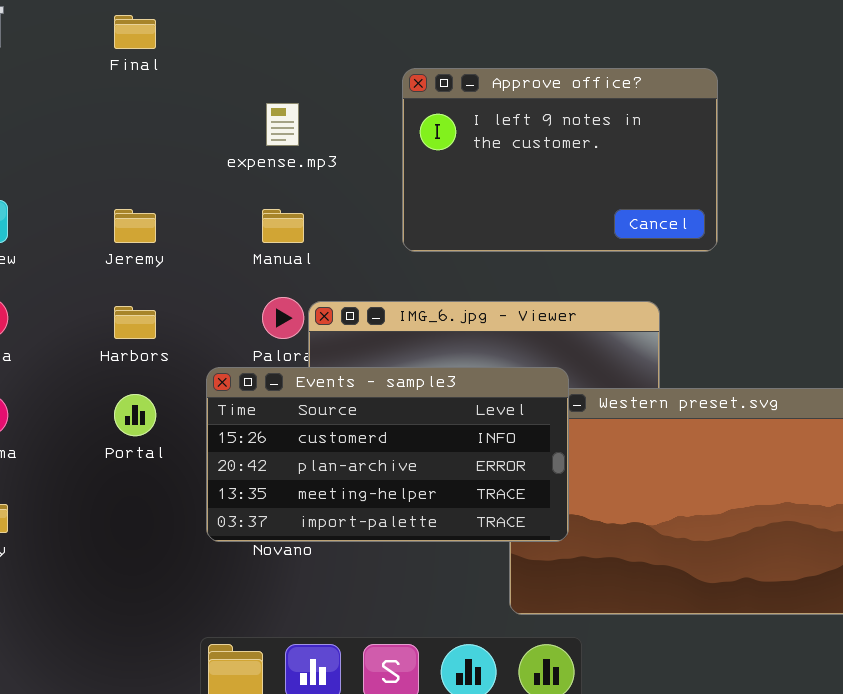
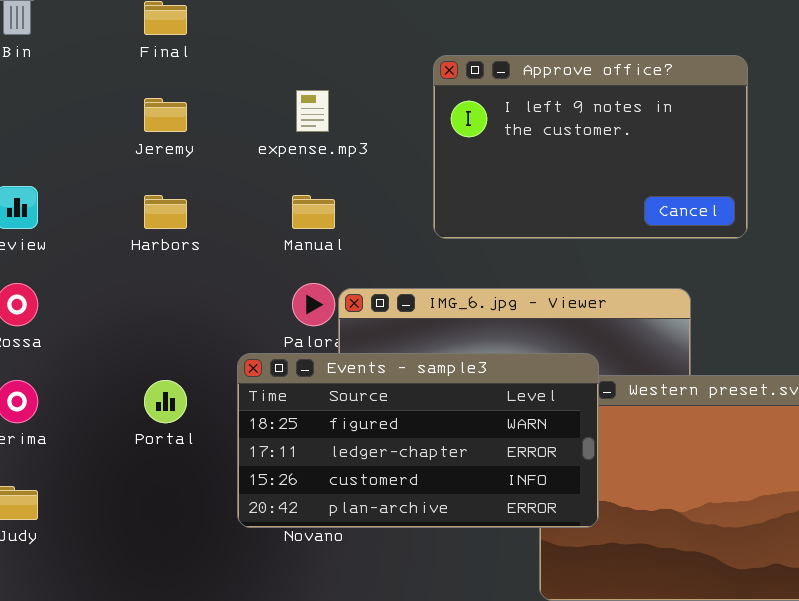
Jeremy: [114,209,156,243] -> [144,98,187,132], moved
Harbors: [114,306,156,339] -> [144,195,187,229], moved
Events - sample3: [206,367,569,542] -> [237,353,599,528], scrolled up 2 rows

